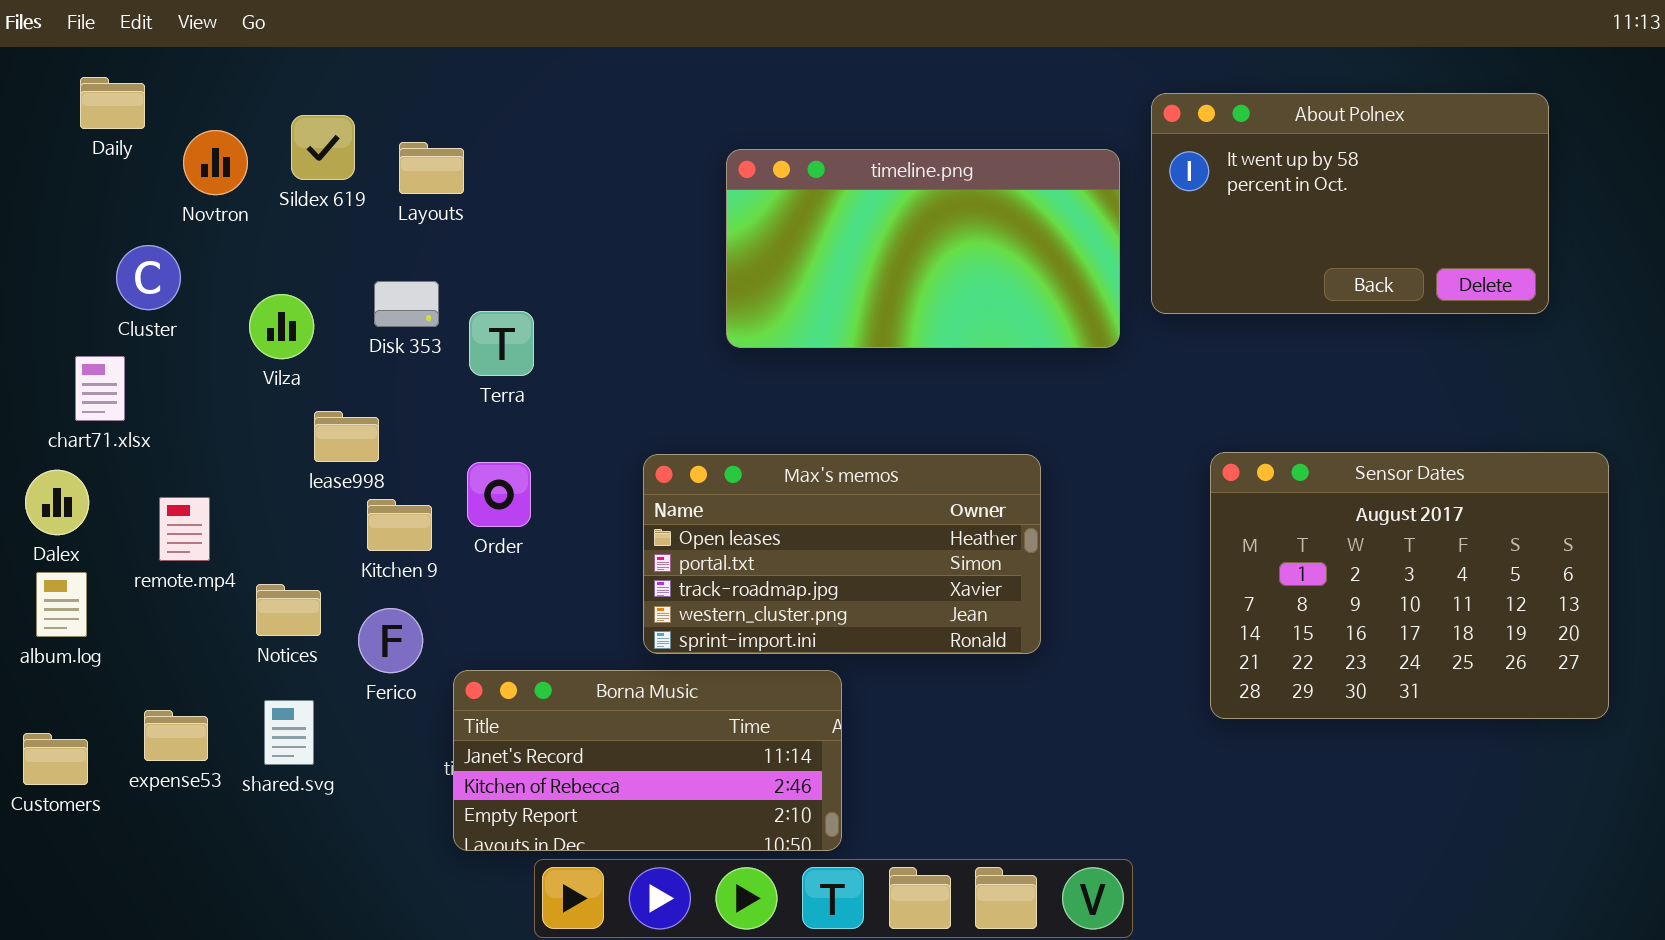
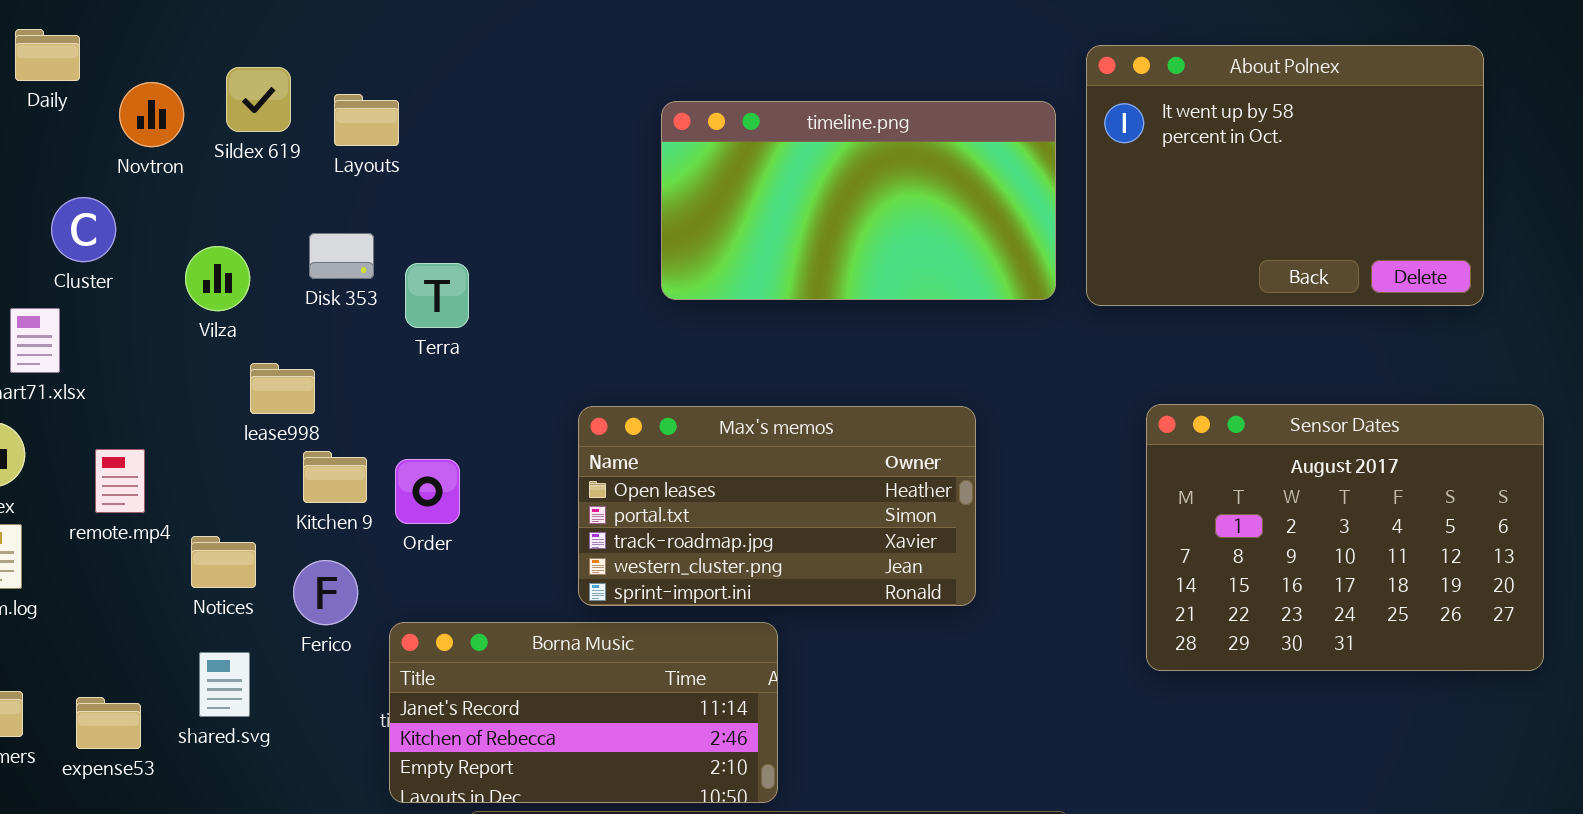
About Polnex: [1151,93,1549,314] -> [1086,45,1484,306], resized
Order: [467,462,531,527] -> [395,459,460,524], moved
expense53: [144,710,208,761] -> [76,697,141,749], moved

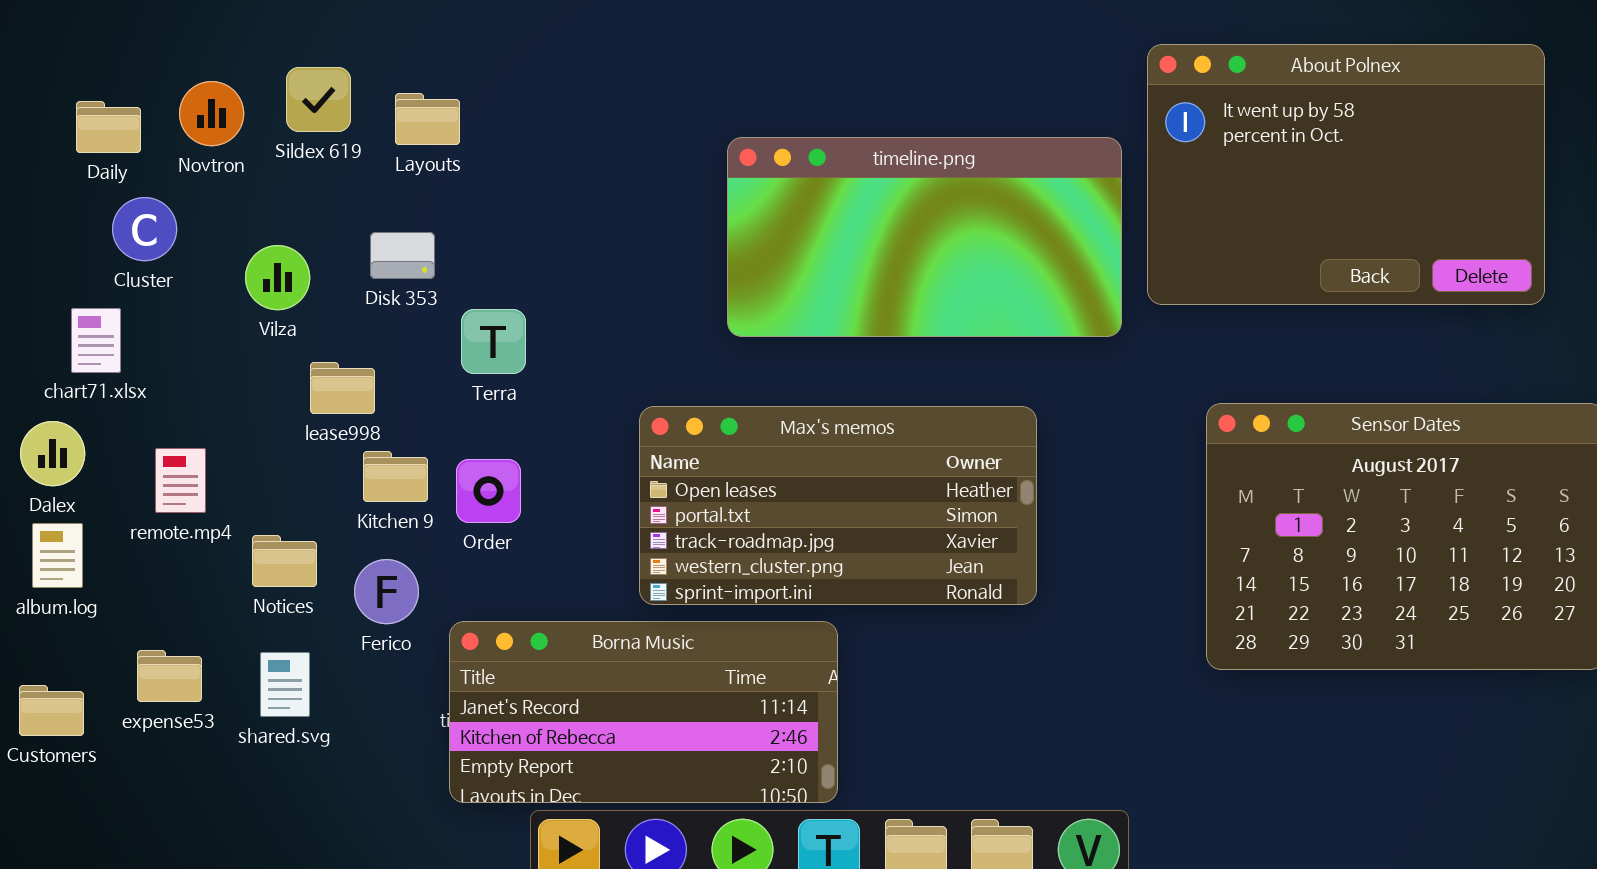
Daily: [15,29,80,81] -> [76,101,141,153], moved
timeline.png: [661,101,1056,300] -> [727,137,1122,337], moved
Terra: [405,263,469,328] -> [461,309,526,374], moved
expense53: [76,697,141,749] -> [137,650,202,702], moved

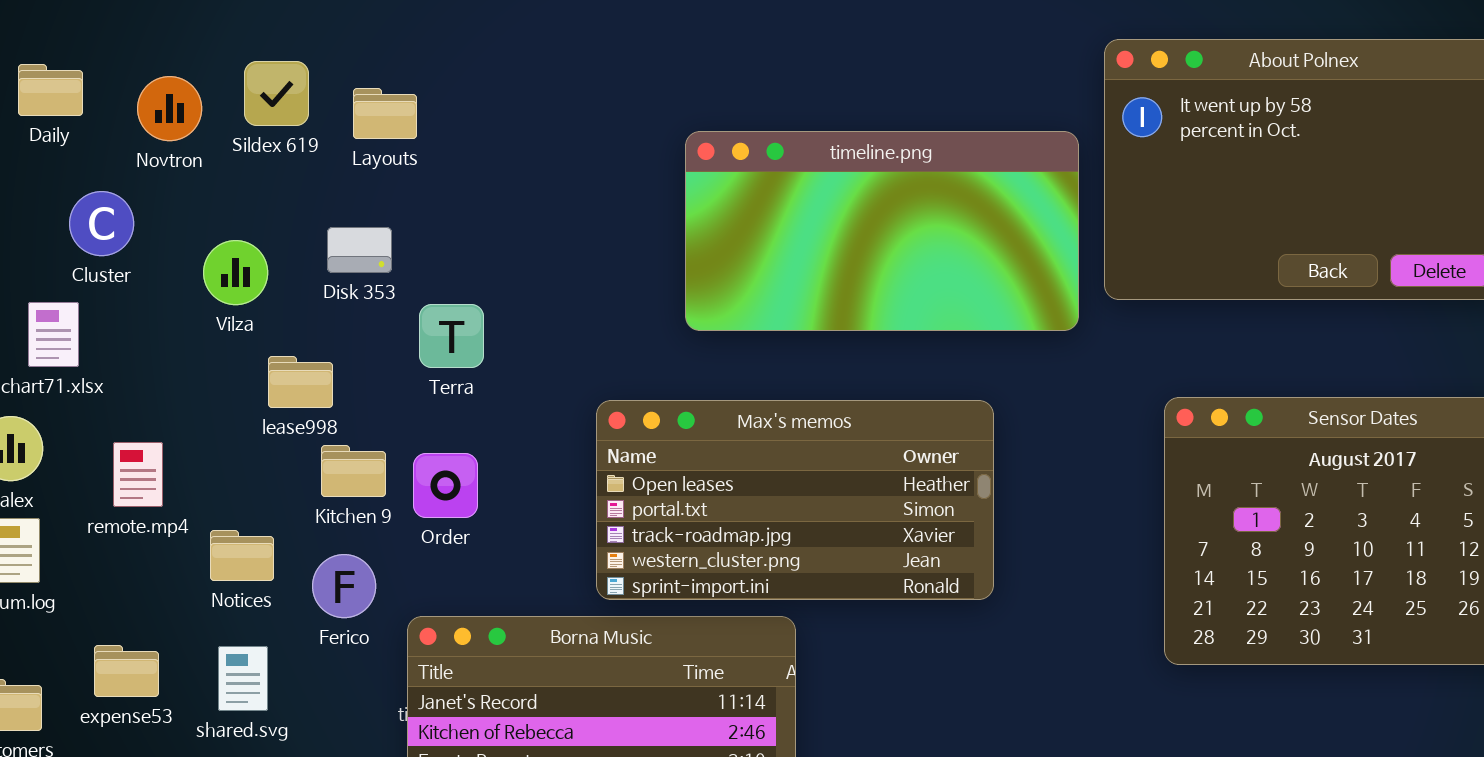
Daily: [76,101,141,153] -> [18,64,83,116], moved

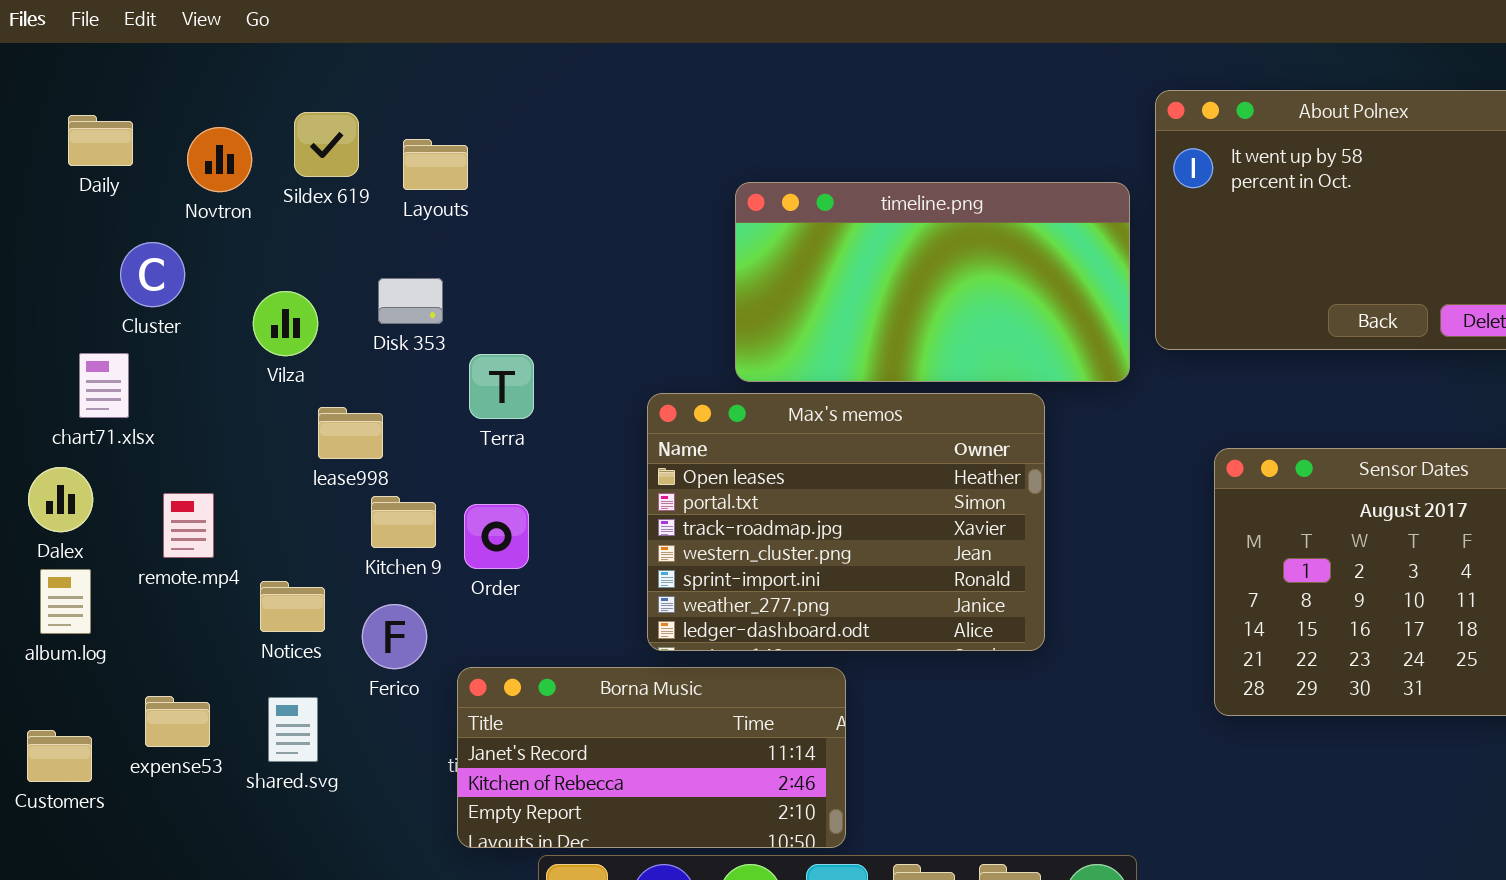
Max's memos: [596,400,994,600] -> [647,393,1045,651], resized

